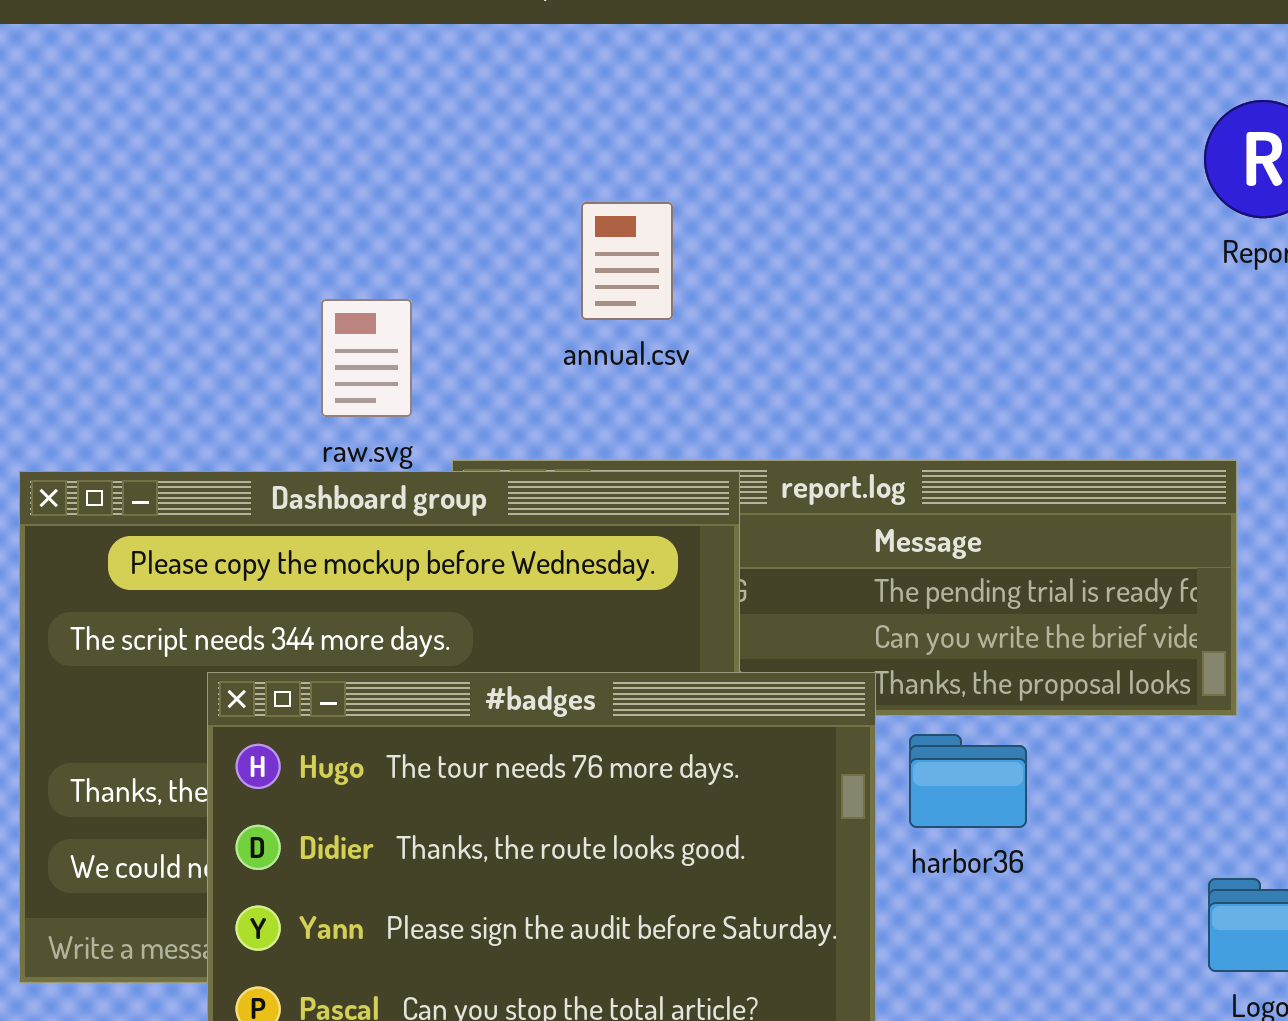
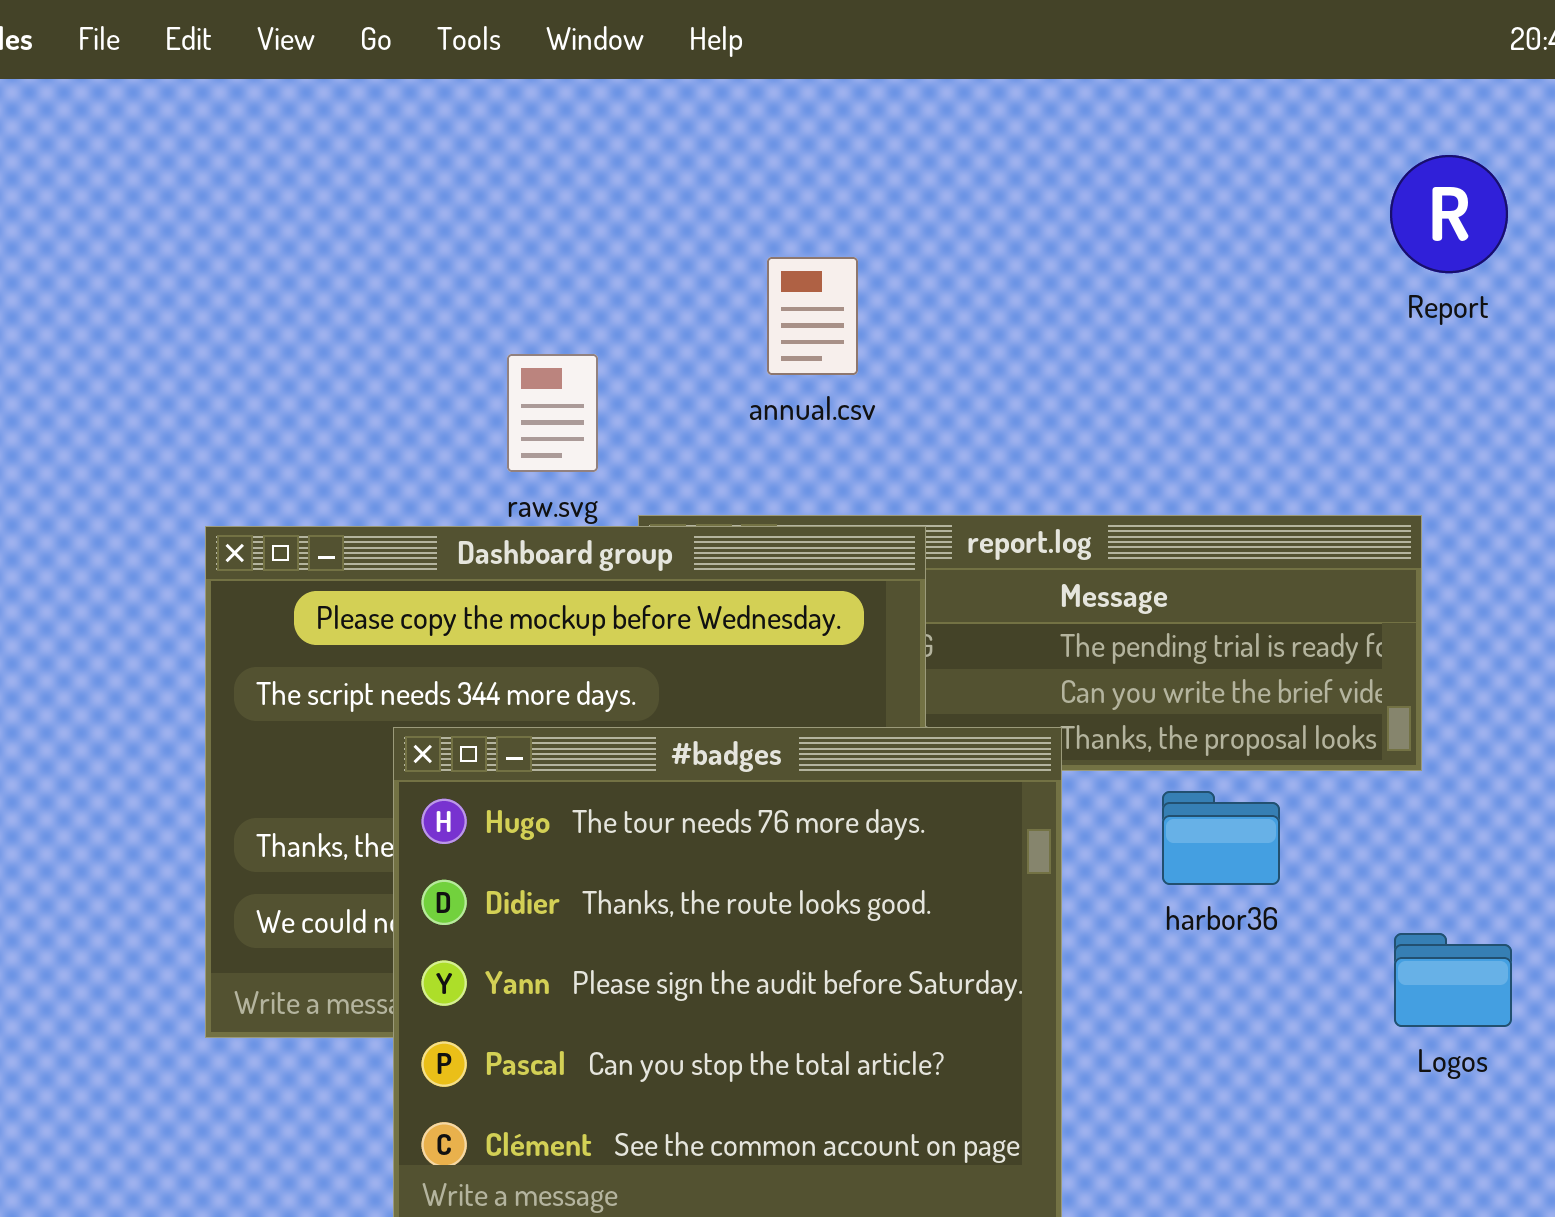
harbor36: [909,734,1027,828] -> [1162,791,1280,885], moved

